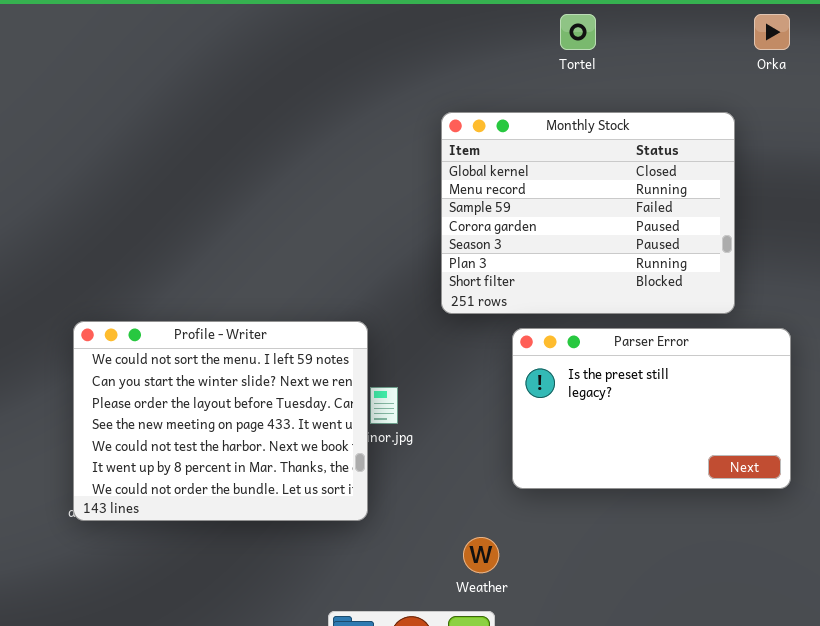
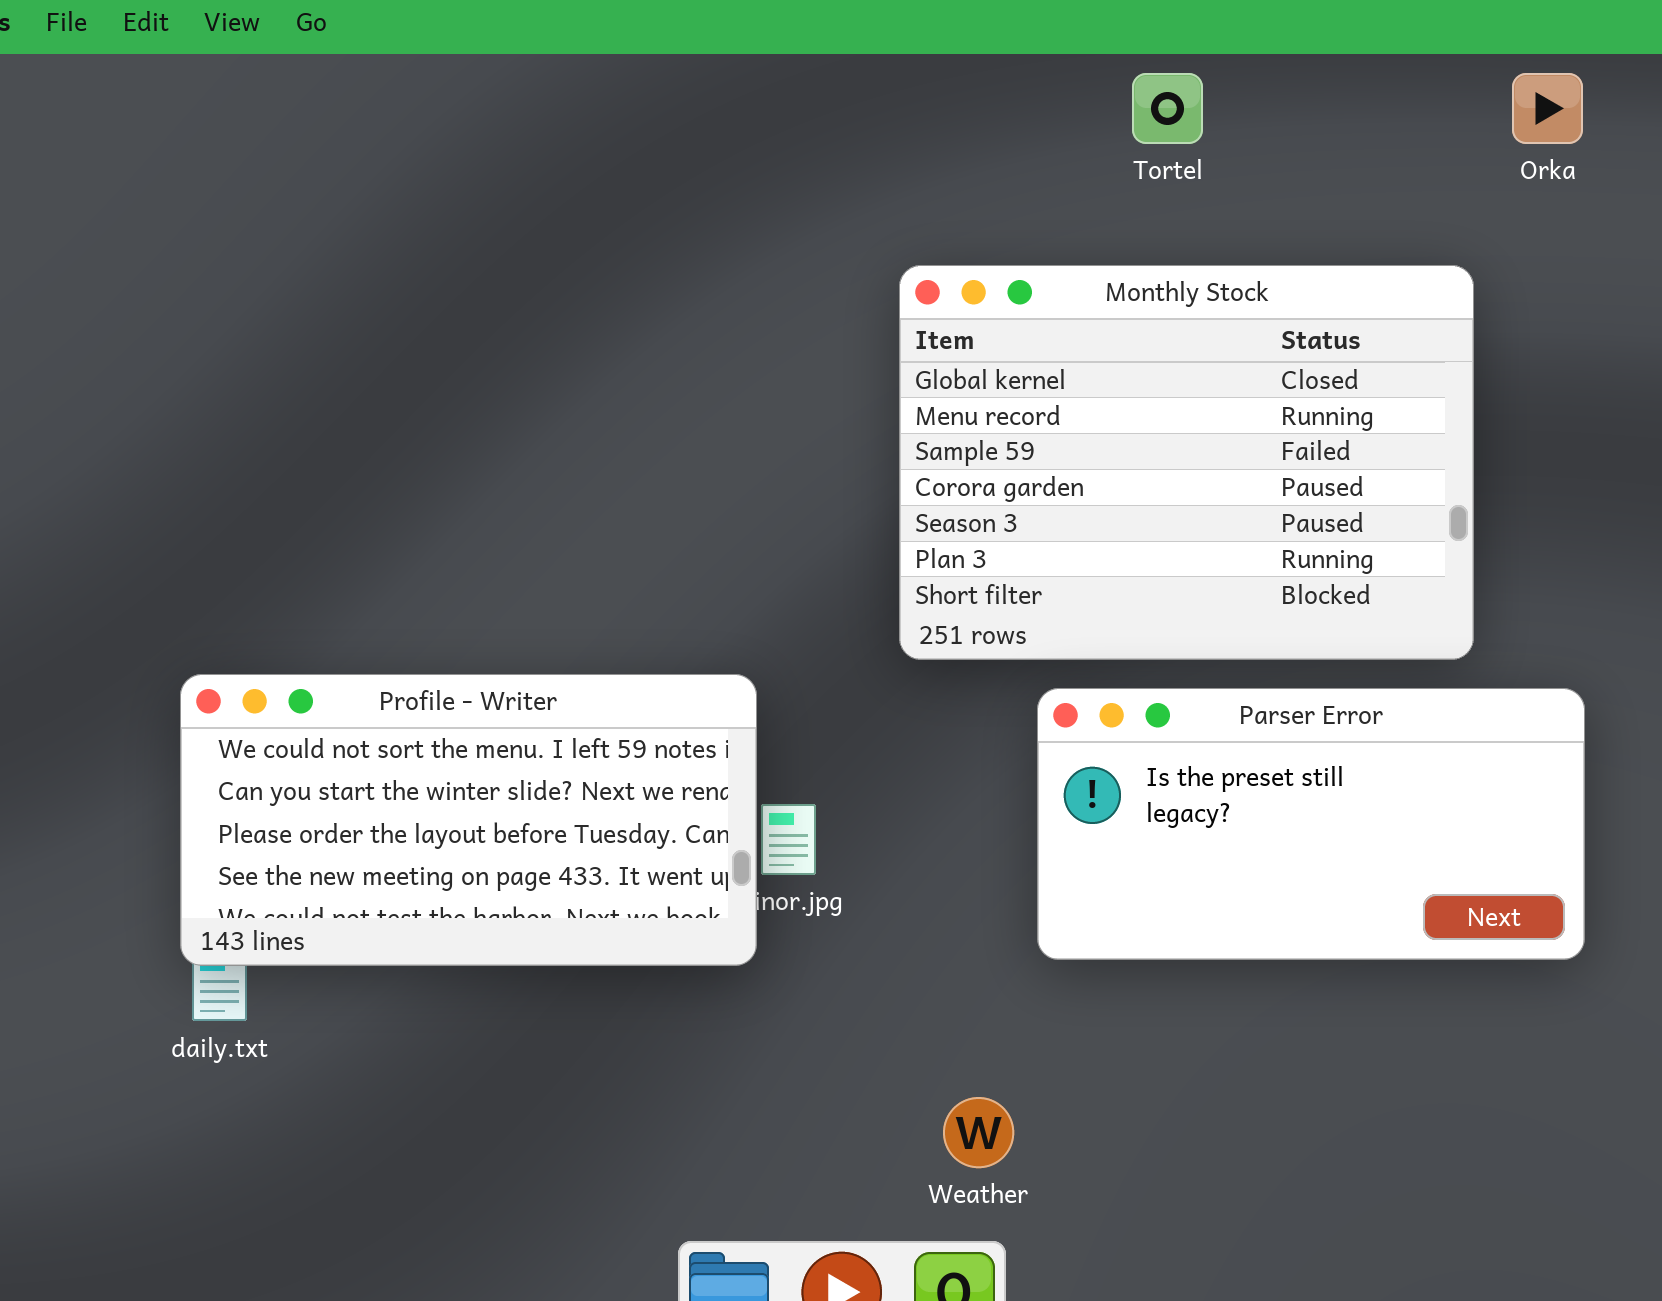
Profile - Writer: [73,321,368,521] -> [180,674,757,966], resized
Parser Error: [512,328,791,489] -> [1037,688,1585,960], resized

